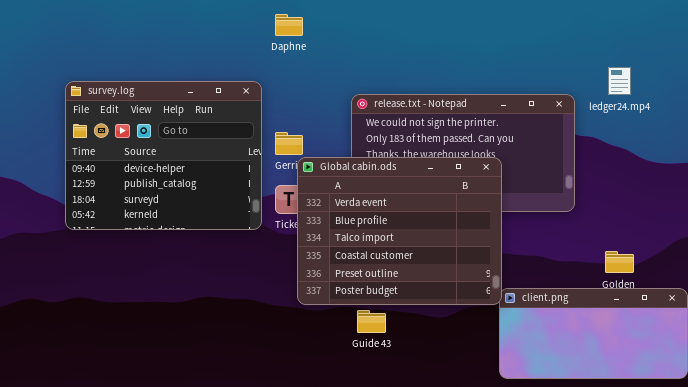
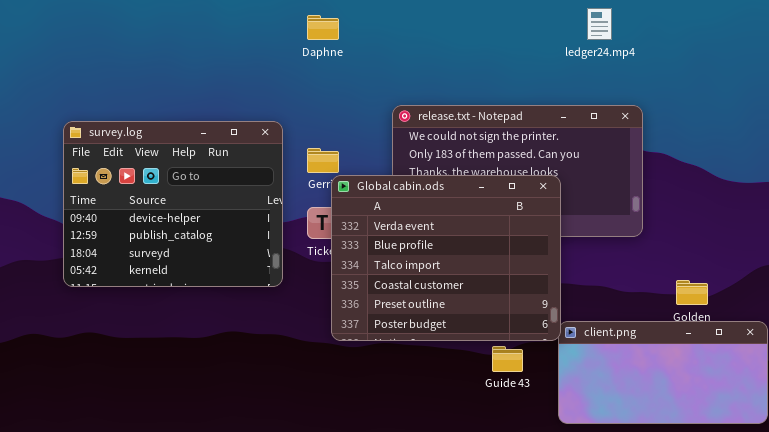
ledger24.mp4: [608,67,631,95] -> [587,8,612,40], moved
survey.log: [65,81,262,230] -> [63,121,283,287], moved
Guide 43: [357,310,386,333] -> [492,346,523,372], moved

